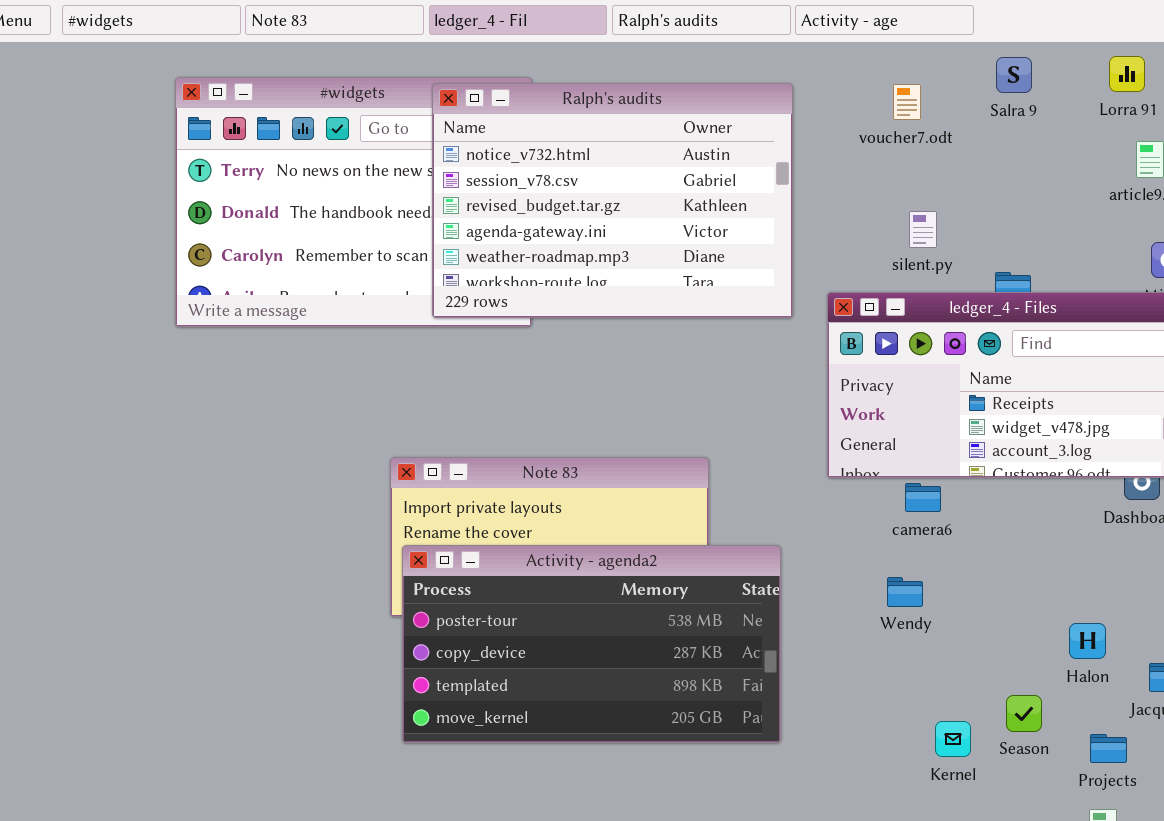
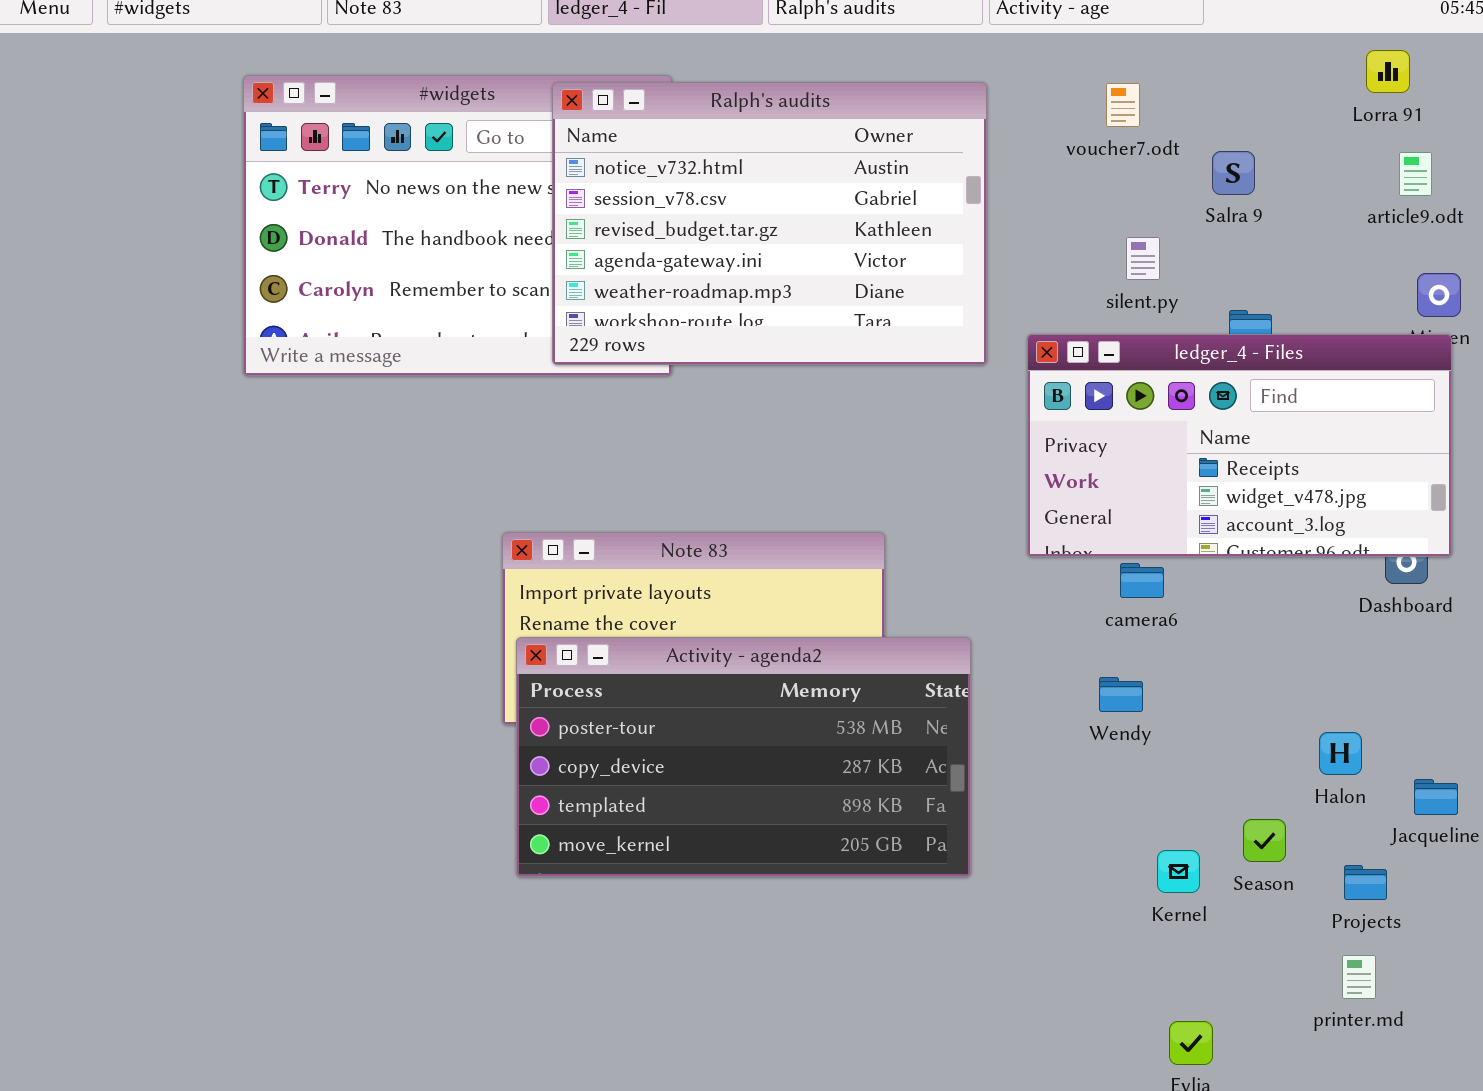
Salra 9: [996,57,1032,93] -> [1212,151,1255,195], moved

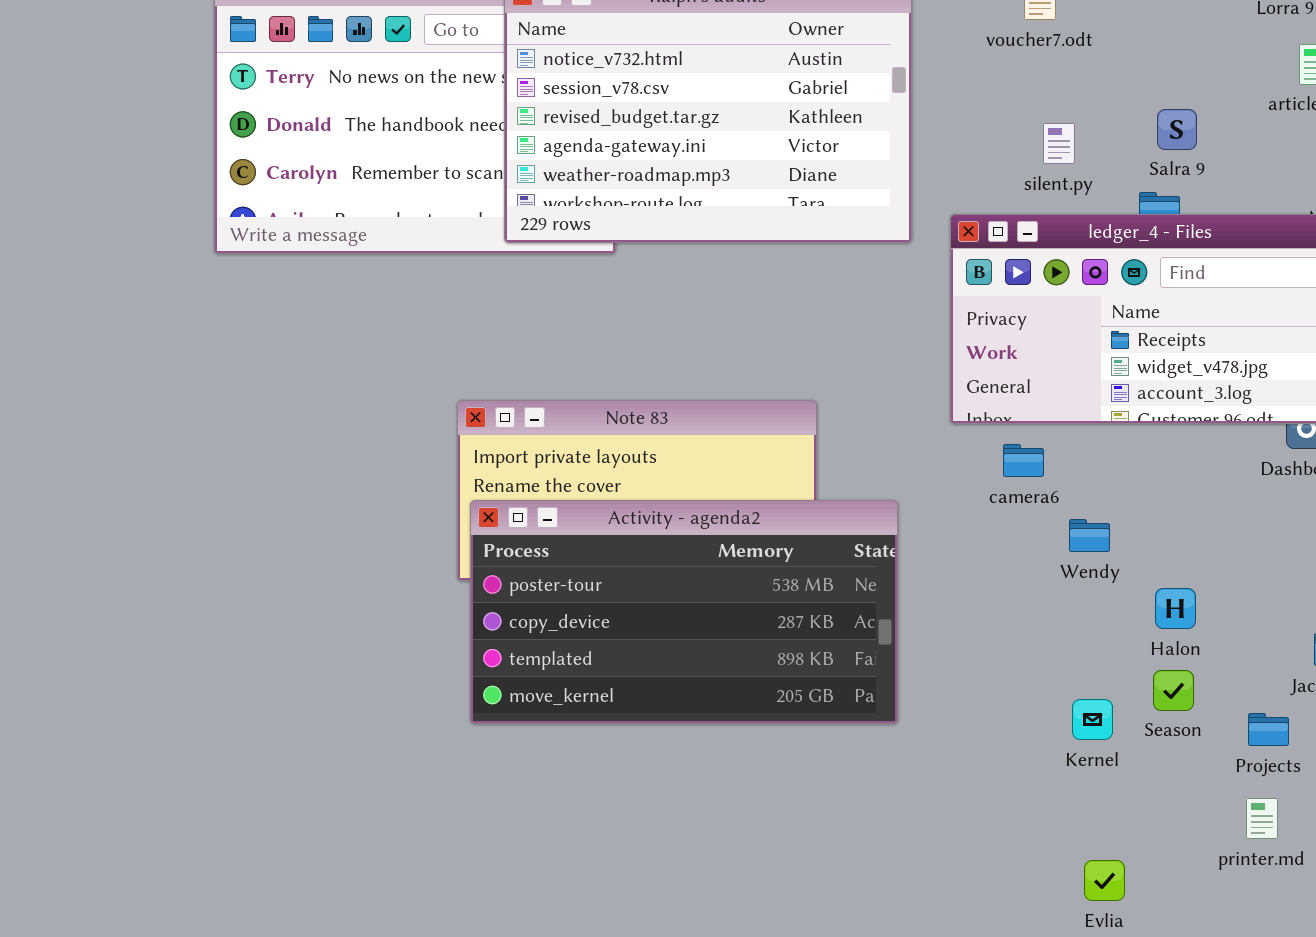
Salra 9: [1212,151,1255,195] -> [1157,109,1197,150], moved
camera6: [1120,563,1164,598] -> [1003,444,1044,477], moved
Wendy: [1099,677,1143,712] -> [1069,519,1110,552], moved
Halon: [1319,732,1362,775] -> [1155,588,1196,629], moved

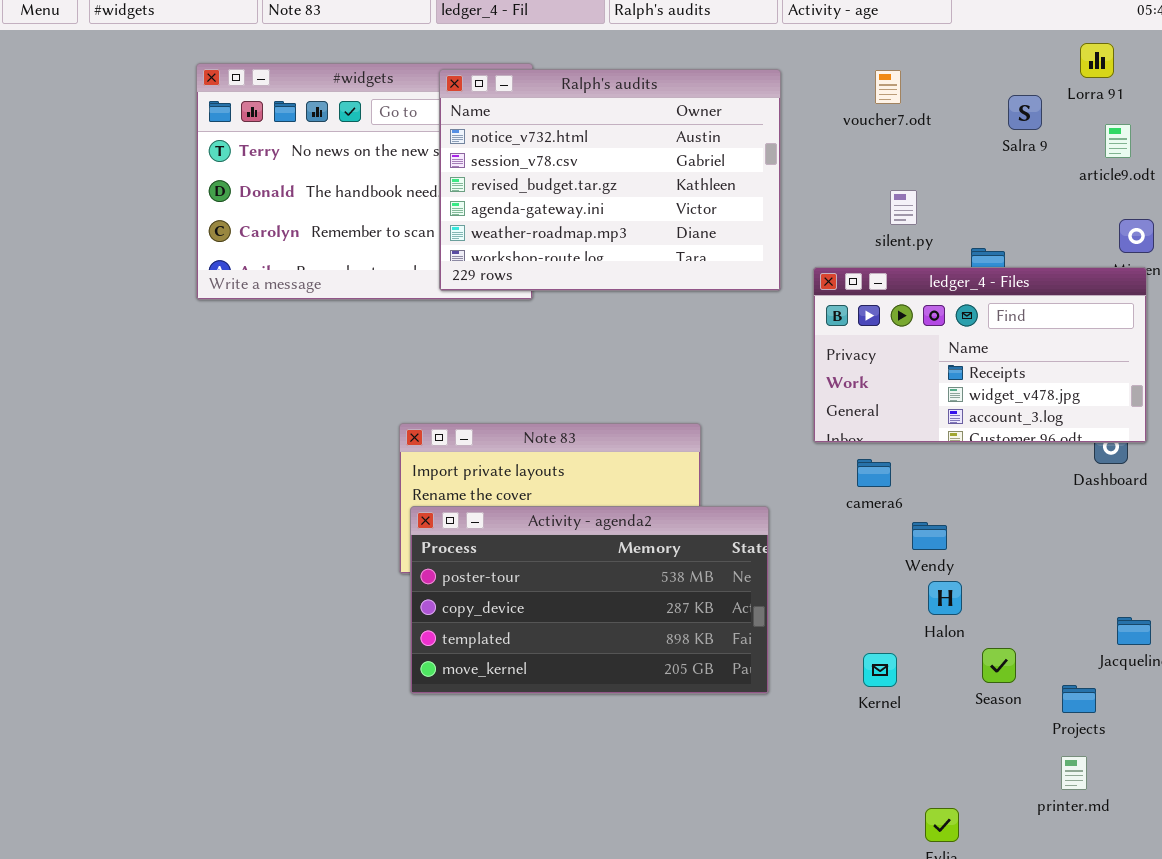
Salra 9: [1157,109,1197,150] -> [1008,95,1042,130], moved
Halon: [1155,588,1196,629] -> [928,581,962,615], moved
Kernel: [1072,699,1113,740] -> [863,653,897,687], moved

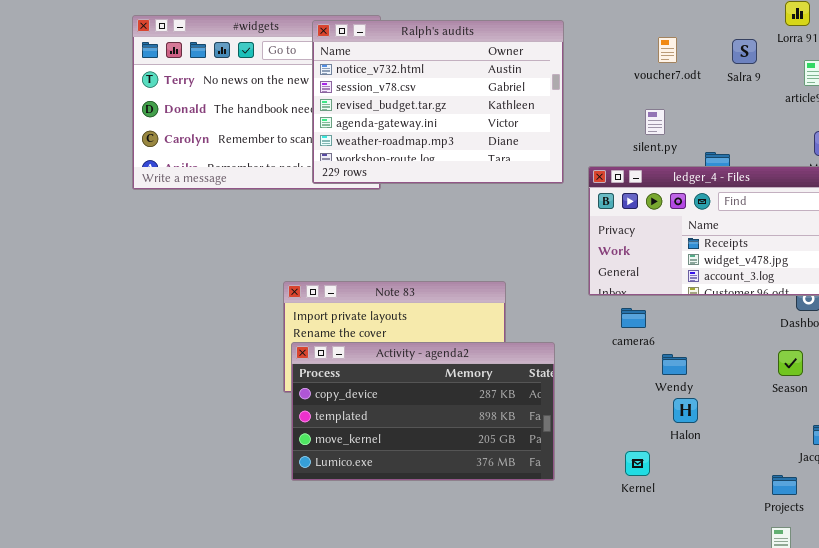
voucher7.odt: [875,70,901,104] -> [658,37,677,63], moved
Activity - agenda2: [410,506,769,694] -> [291,342,555,481], scrolled down 1 row
Season: [982,648,1016,683] -> [778,350,803,376], moved

